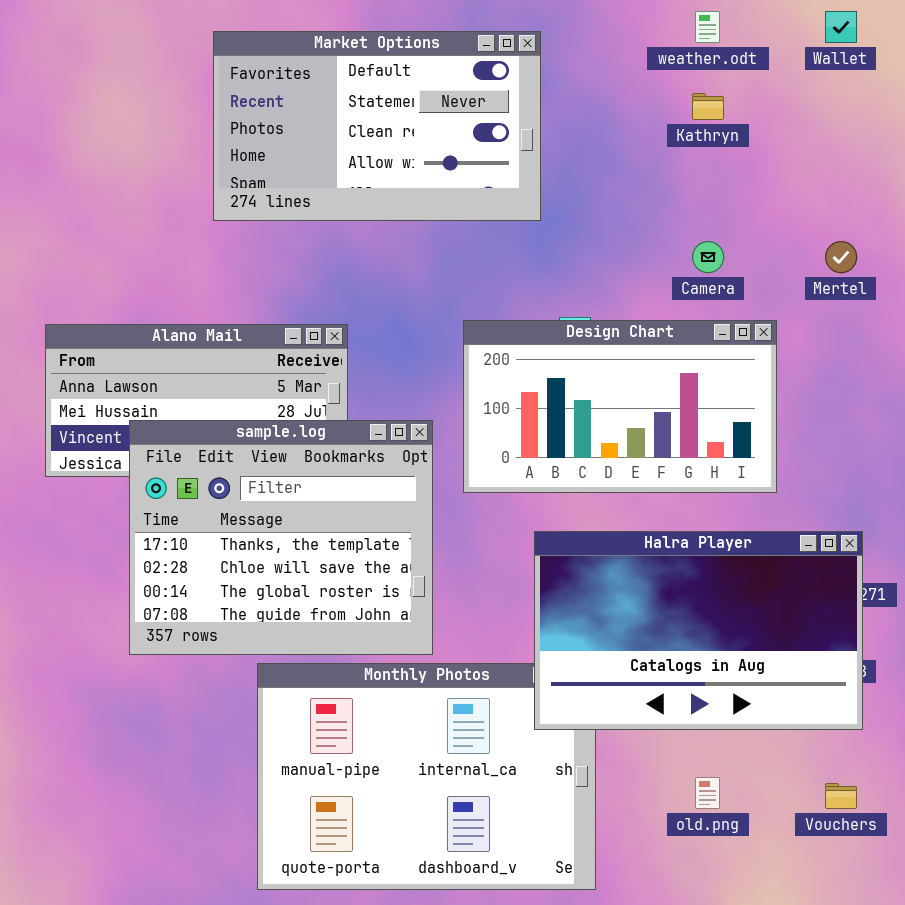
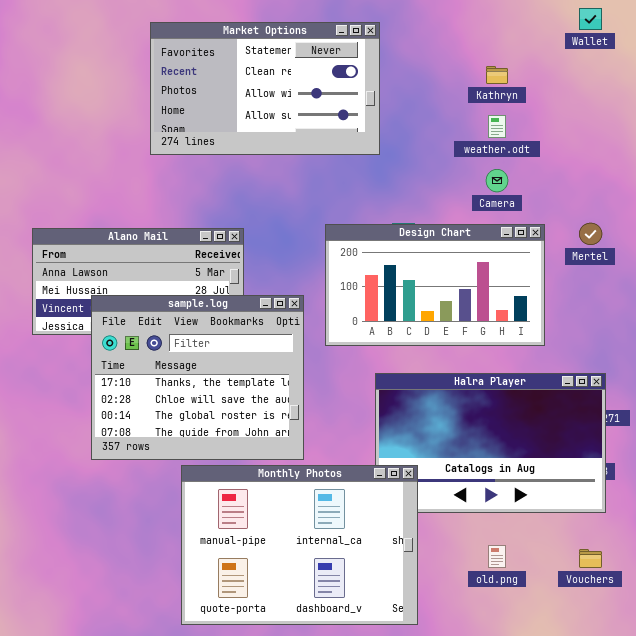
weather.odt: [695,11,720,43] -> [488,115,506,138], moved
Market Options: [213,31,541,221] -> [150,22,380,155], scrolled down 1 row
Mertel: [825,241,857,273] -> [579,223,602,245], moved
Monthly Photos: [257,663,596,890] -> [181,465,418,625], raised

